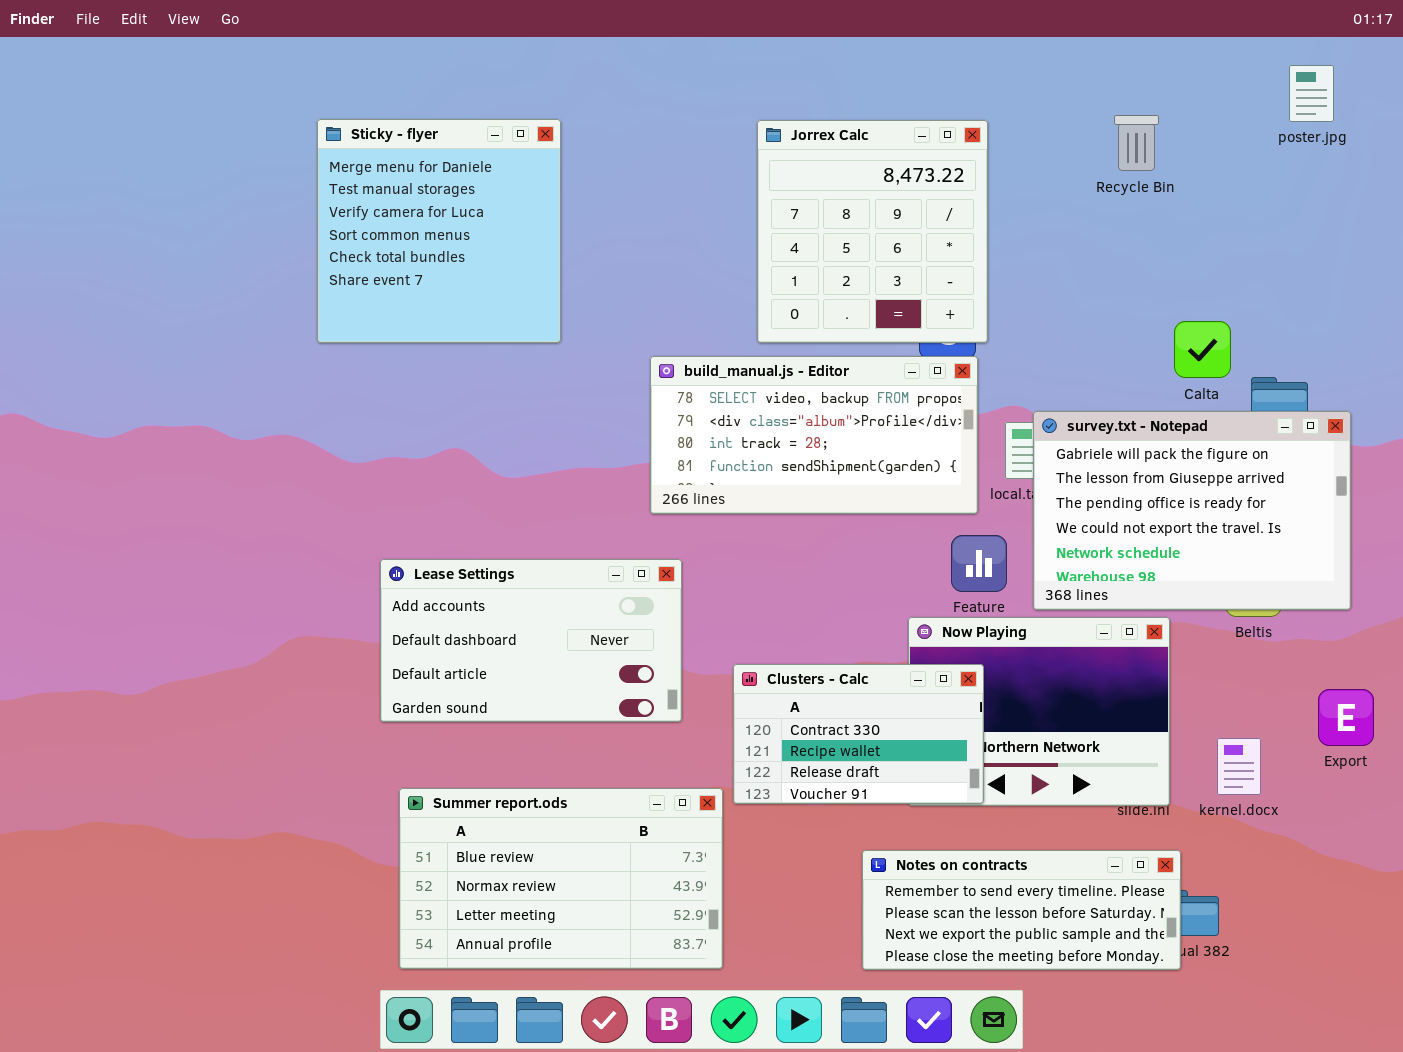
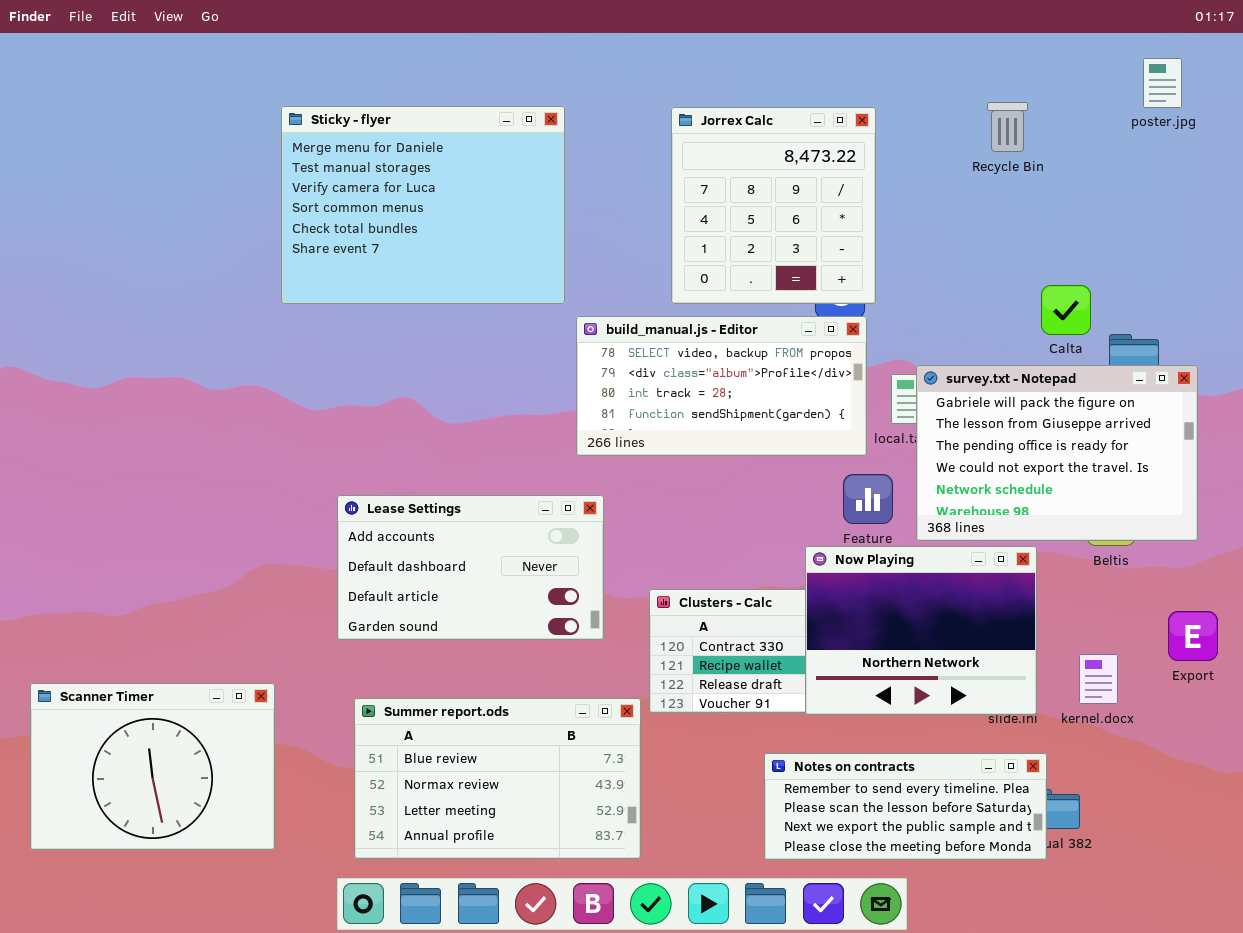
Sticky - flyer: [317,119,561,343] -> [281,106,565,304], resized
Now Playing: [908,617,1170,806] -> [805,546,1037,715], raised
Scanner Timer: none -> [30,683,275,850], opened

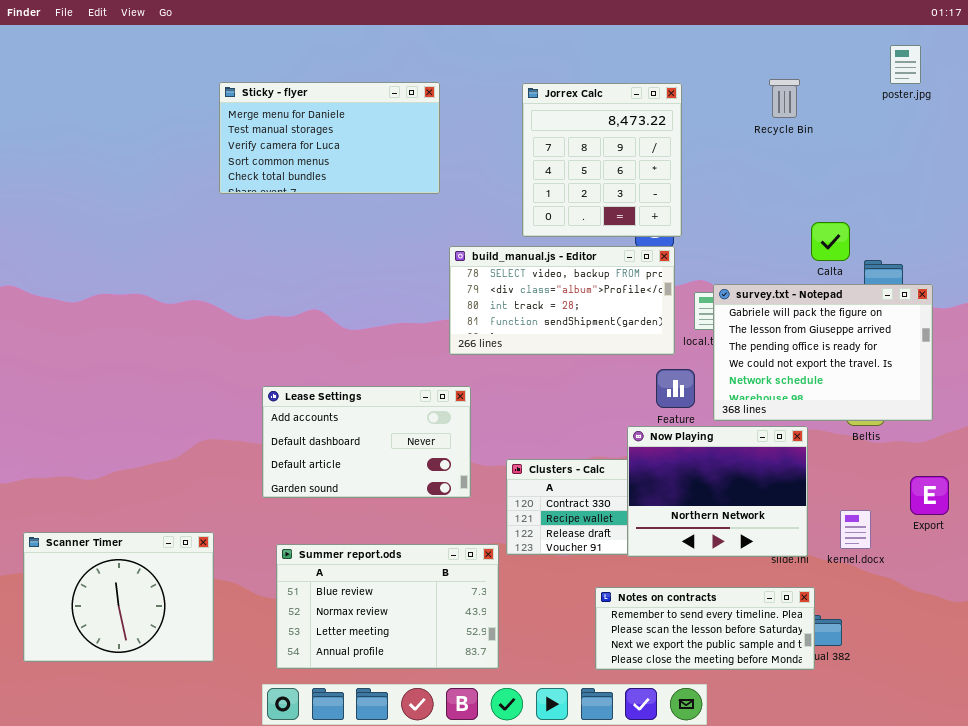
Sticky - flyer: [281,106,565,304] -> [219,82,440,194], resized

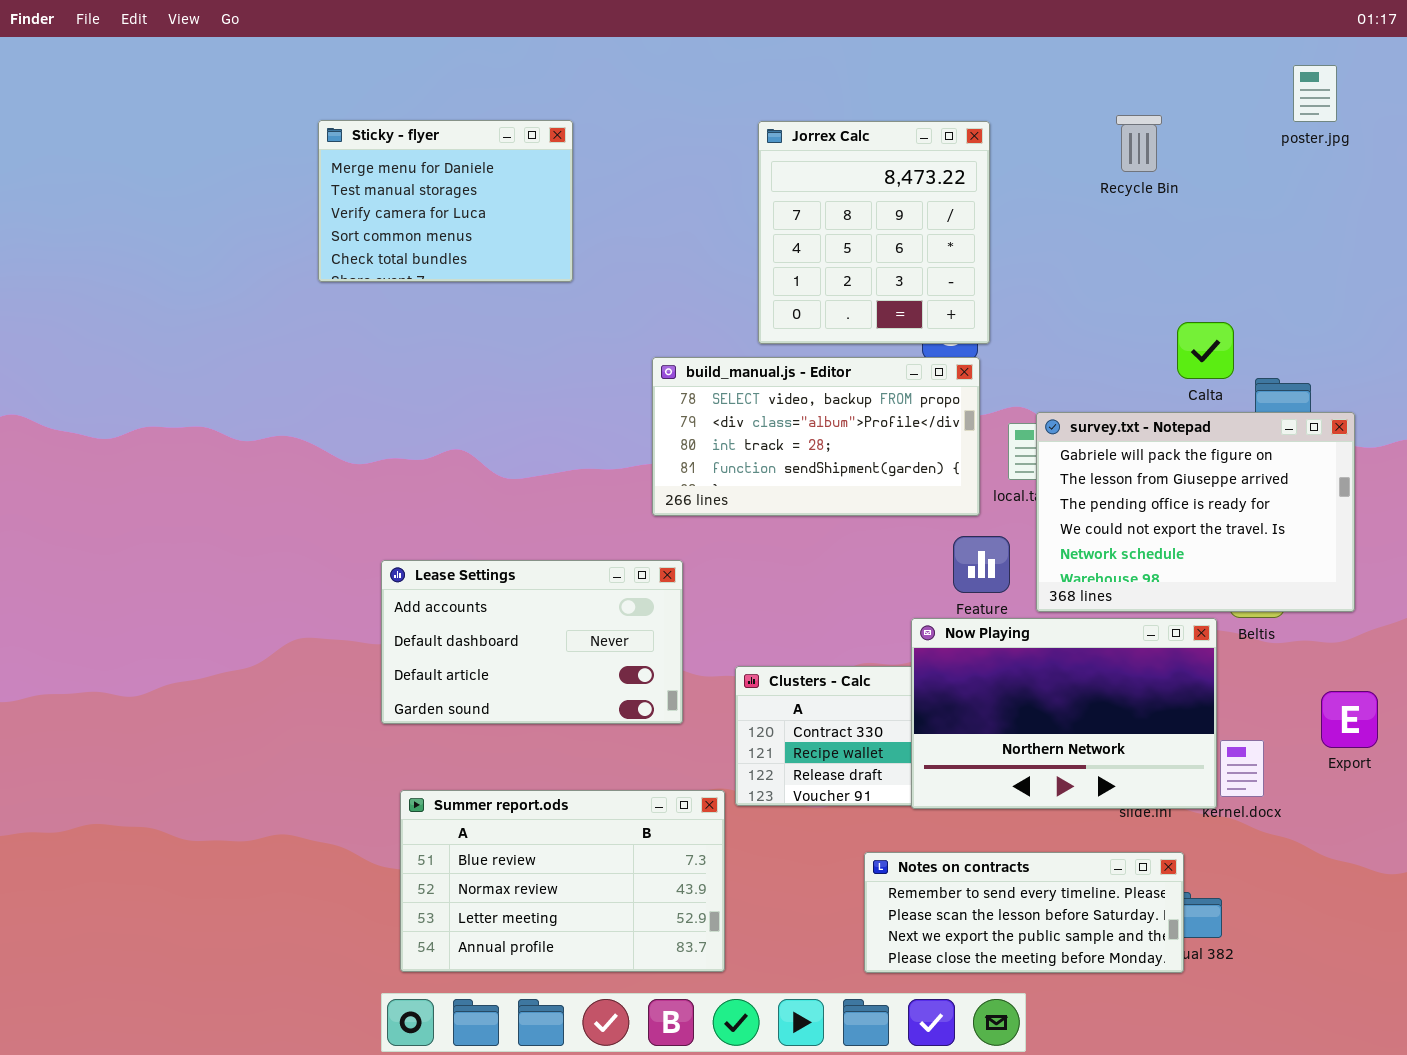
Sticky - flyer: [219,82,440,194] -> [318,120,573,282], resized
Now Playing: [627,426,808,557] -> [911,618,1217,809], resized
Scanner Timer: [23,532,214,662] -> none, closed

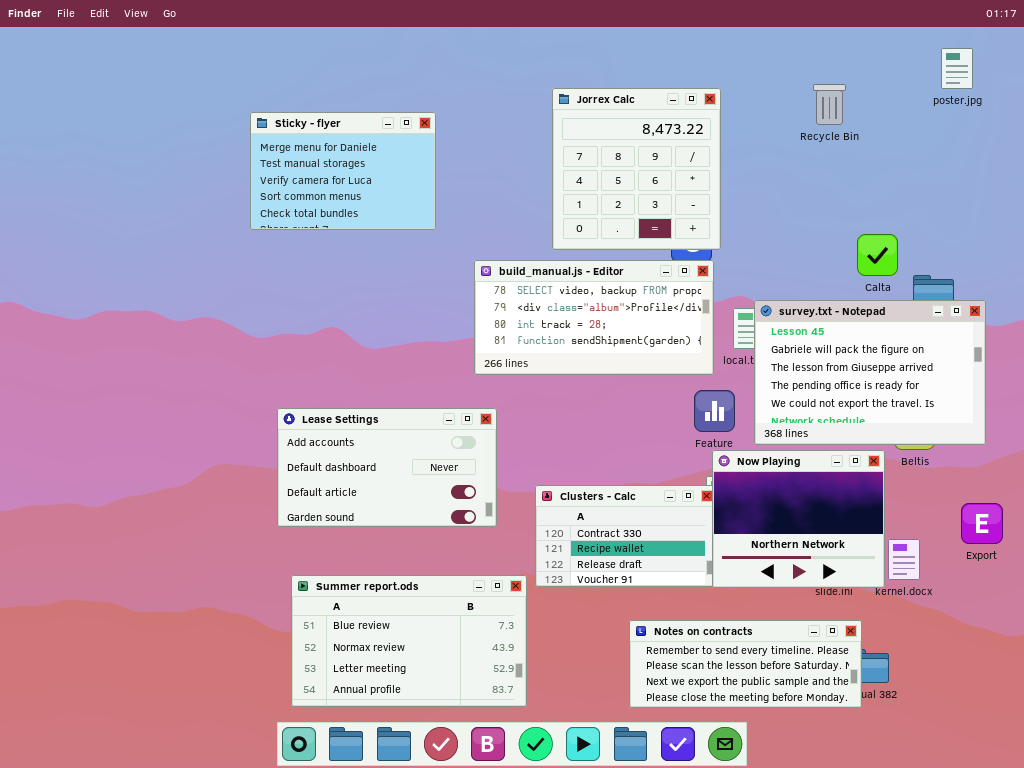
Sticky - flyer: [318,120,573,282] -> [250,112,436,230], moved
survey.txt - Notepad: [1036,412,1355,612] -> [754,300,986,445], scrolled up 1 row
Now Playing: [911,618,1217,809] -> [712,450,885,588], resized

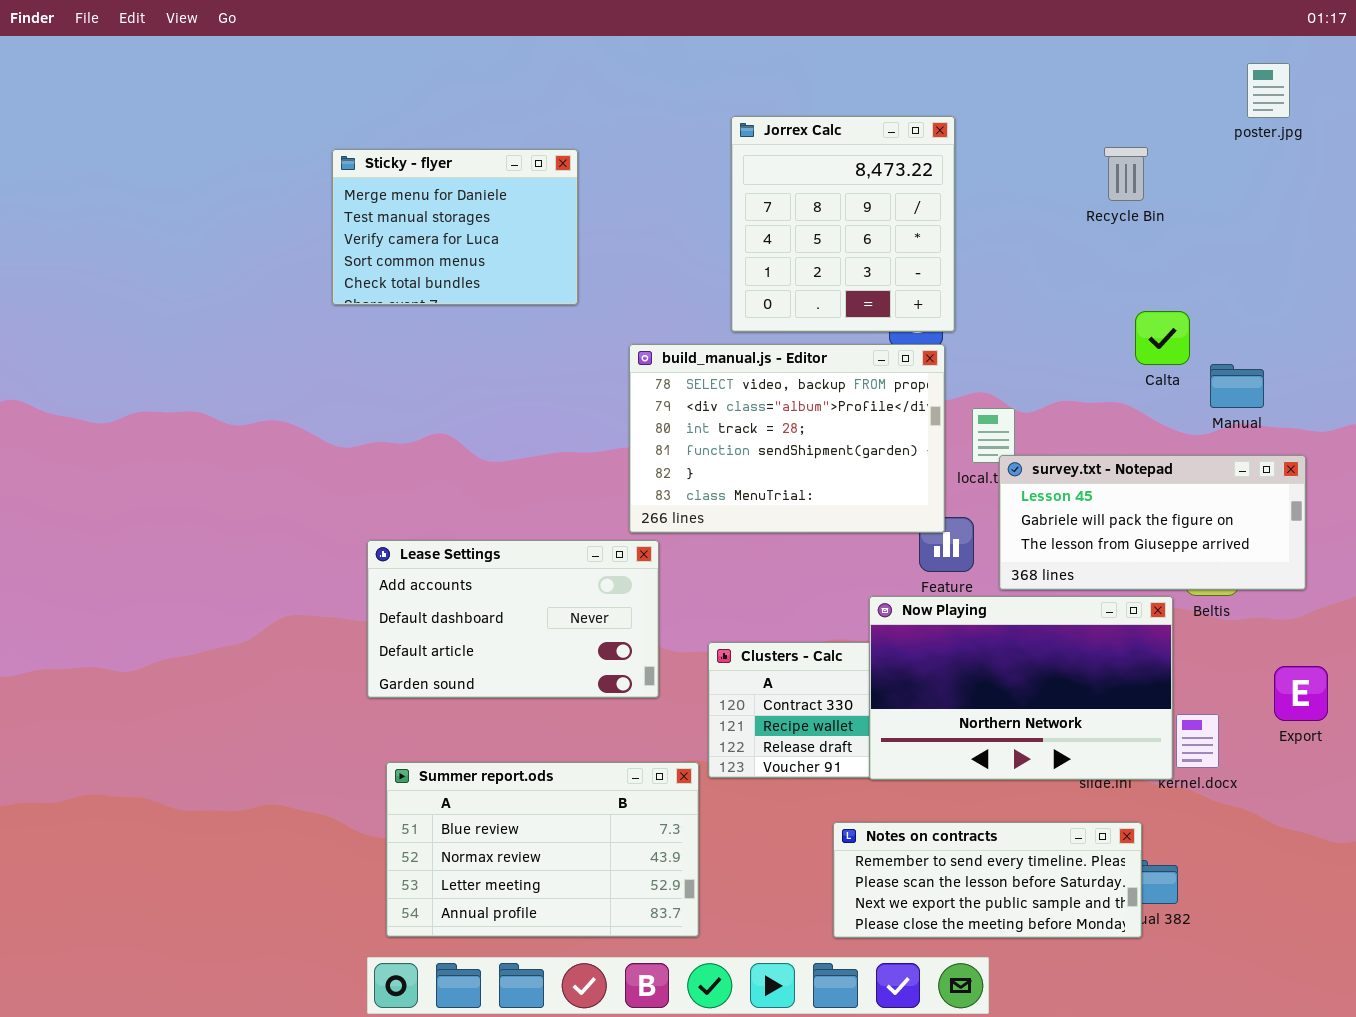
Recycle Bin: [813,84,846,125] -> [1104,147,1148,201], moved
build_manual.js - Editor: [474,260,714,375] -> [629,344,945,533], resized
survey.txt - Notepad: [754,300,986,445] -> [999,455,1306,590], resized
Now Playing: [712,450,885,588] -> [869,596,1173,780], resized

